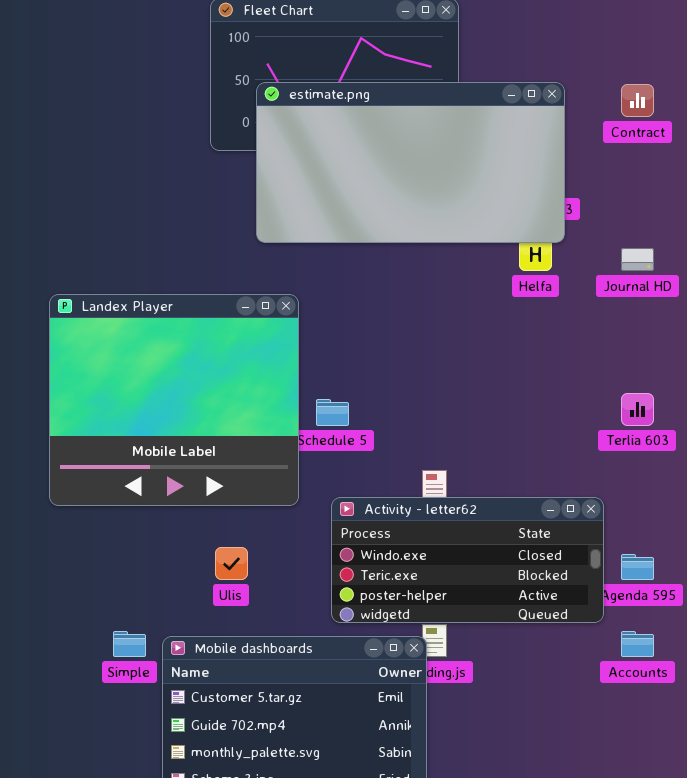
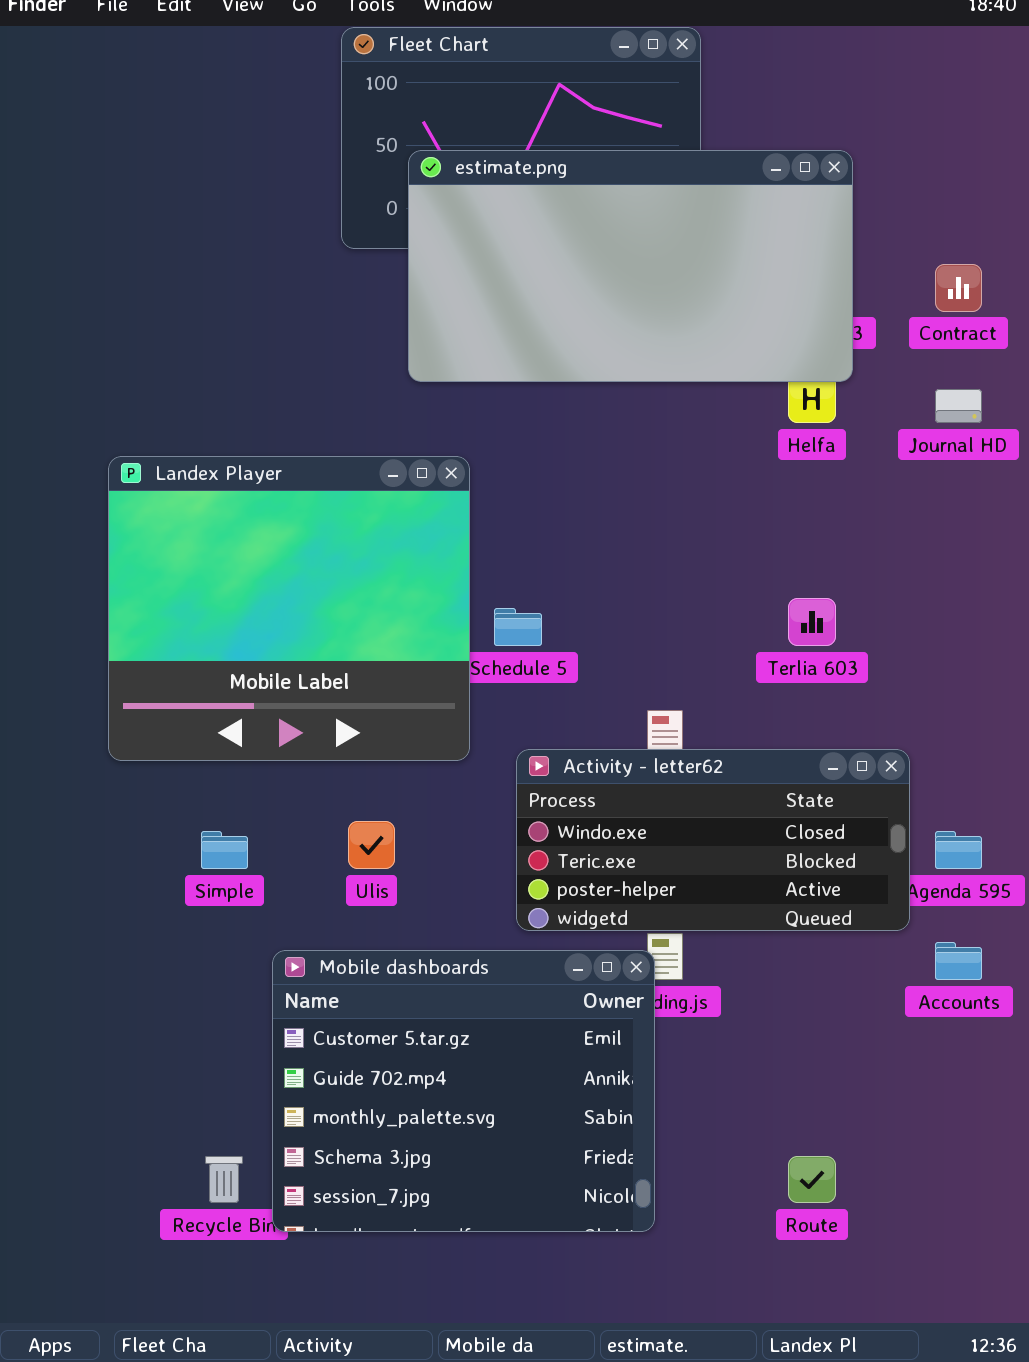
Contract: [621,84,654,117] -> [935,264,982,312], moved
Terlia 603: [621,393,654,426] -> [788,598,836,646], moved
Simple: [113,631,146,657] -> [201,831,248,869], moved

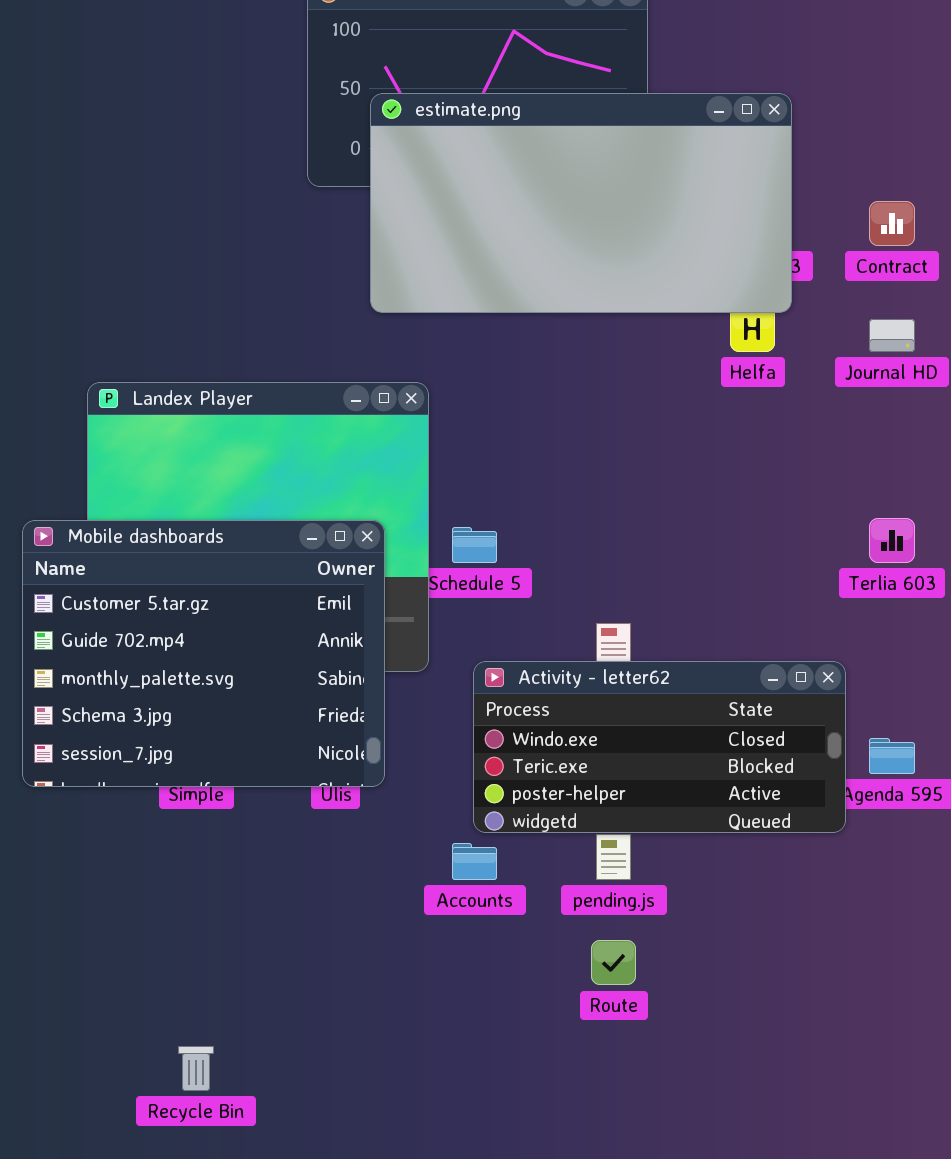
Terlia 603: [788,598,836,646] -> [869,518,915,563], moved
Accounts: [935,942,982,980] -> [452,843,497,880], moved
Mobile dashboards: [272,950,655,1232] -> [22,520,385,787], moved
Route: [788,1156,836,1203] -> [591,940,636,985], moved

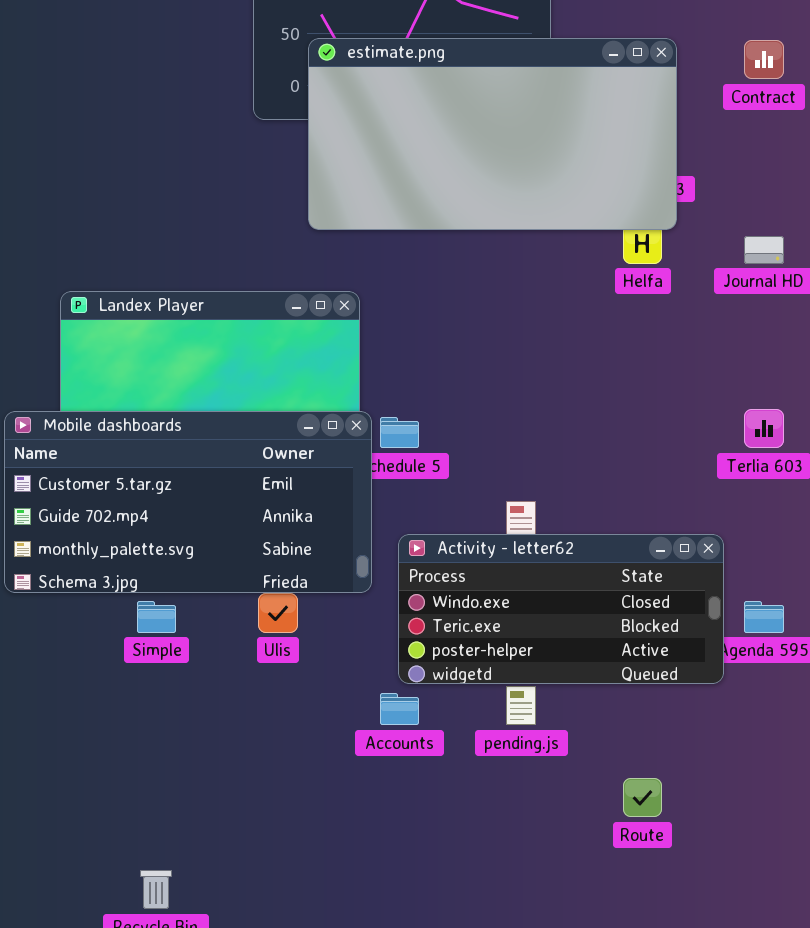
Contract: [869,201,915,246] -> [744,40,784,79], moved
Mobile dashboards: [22,520,385,787] -> [4,411,372,593], resized
Route: [591,940,636,985] -> [623,778,662,817], moved

